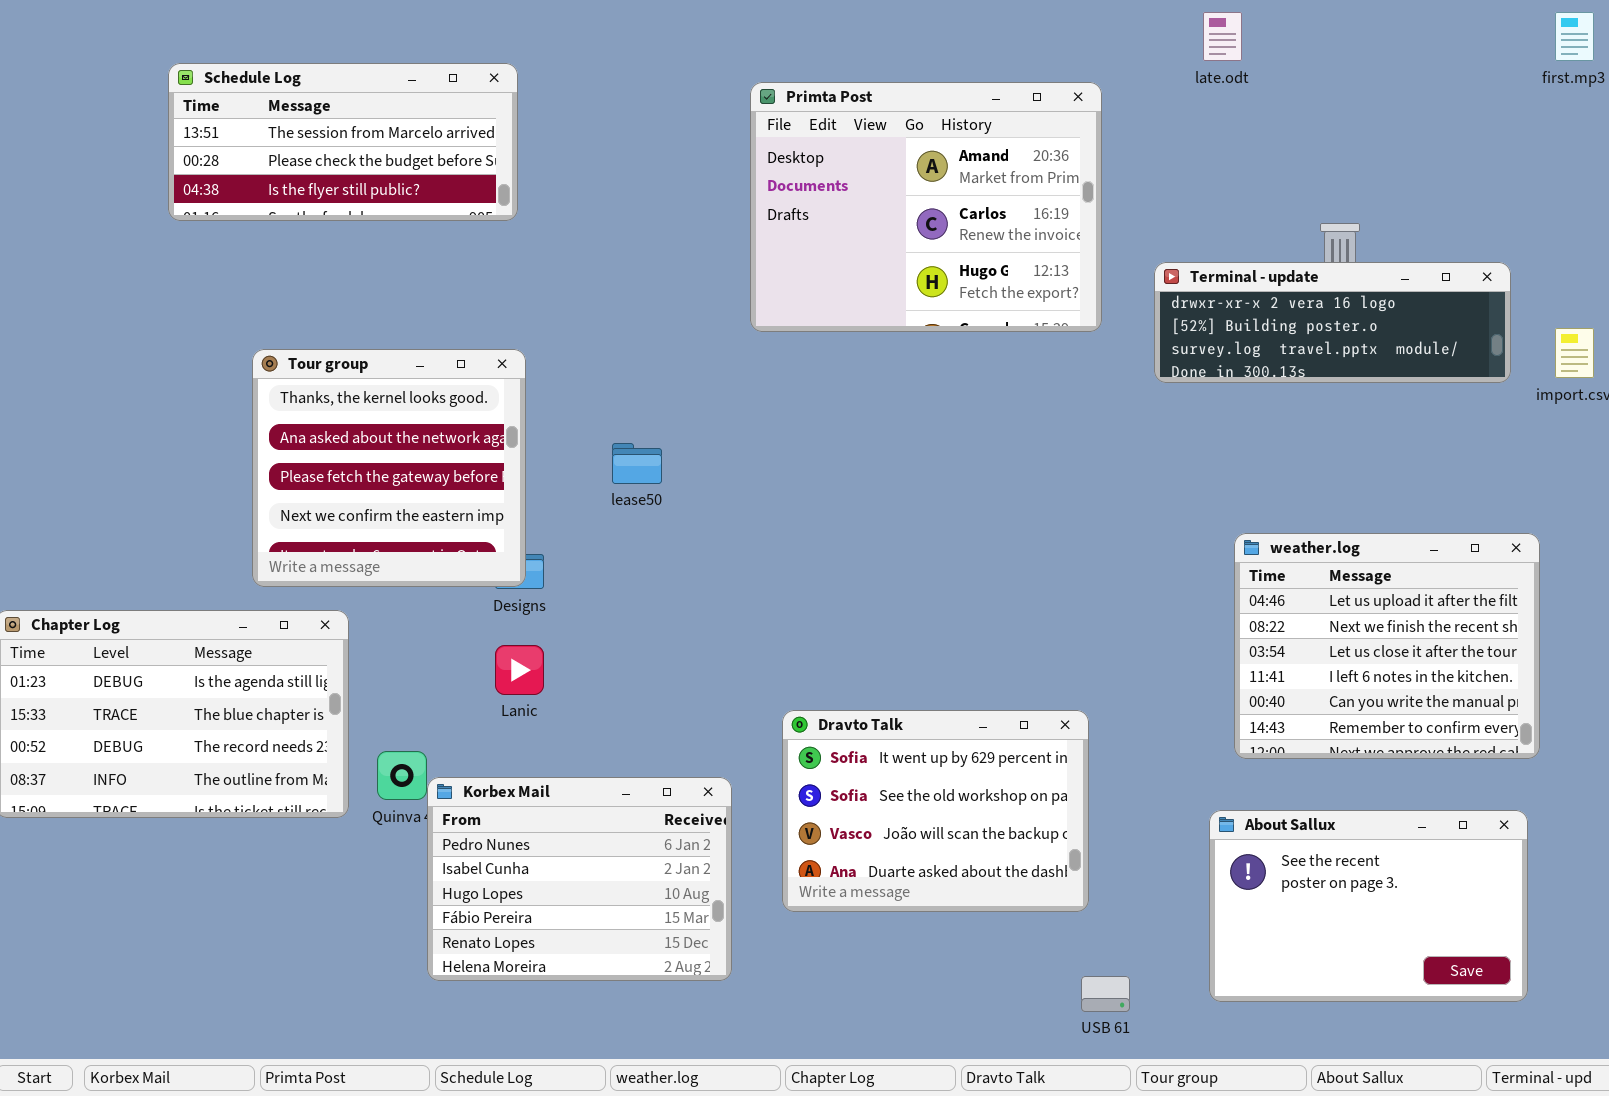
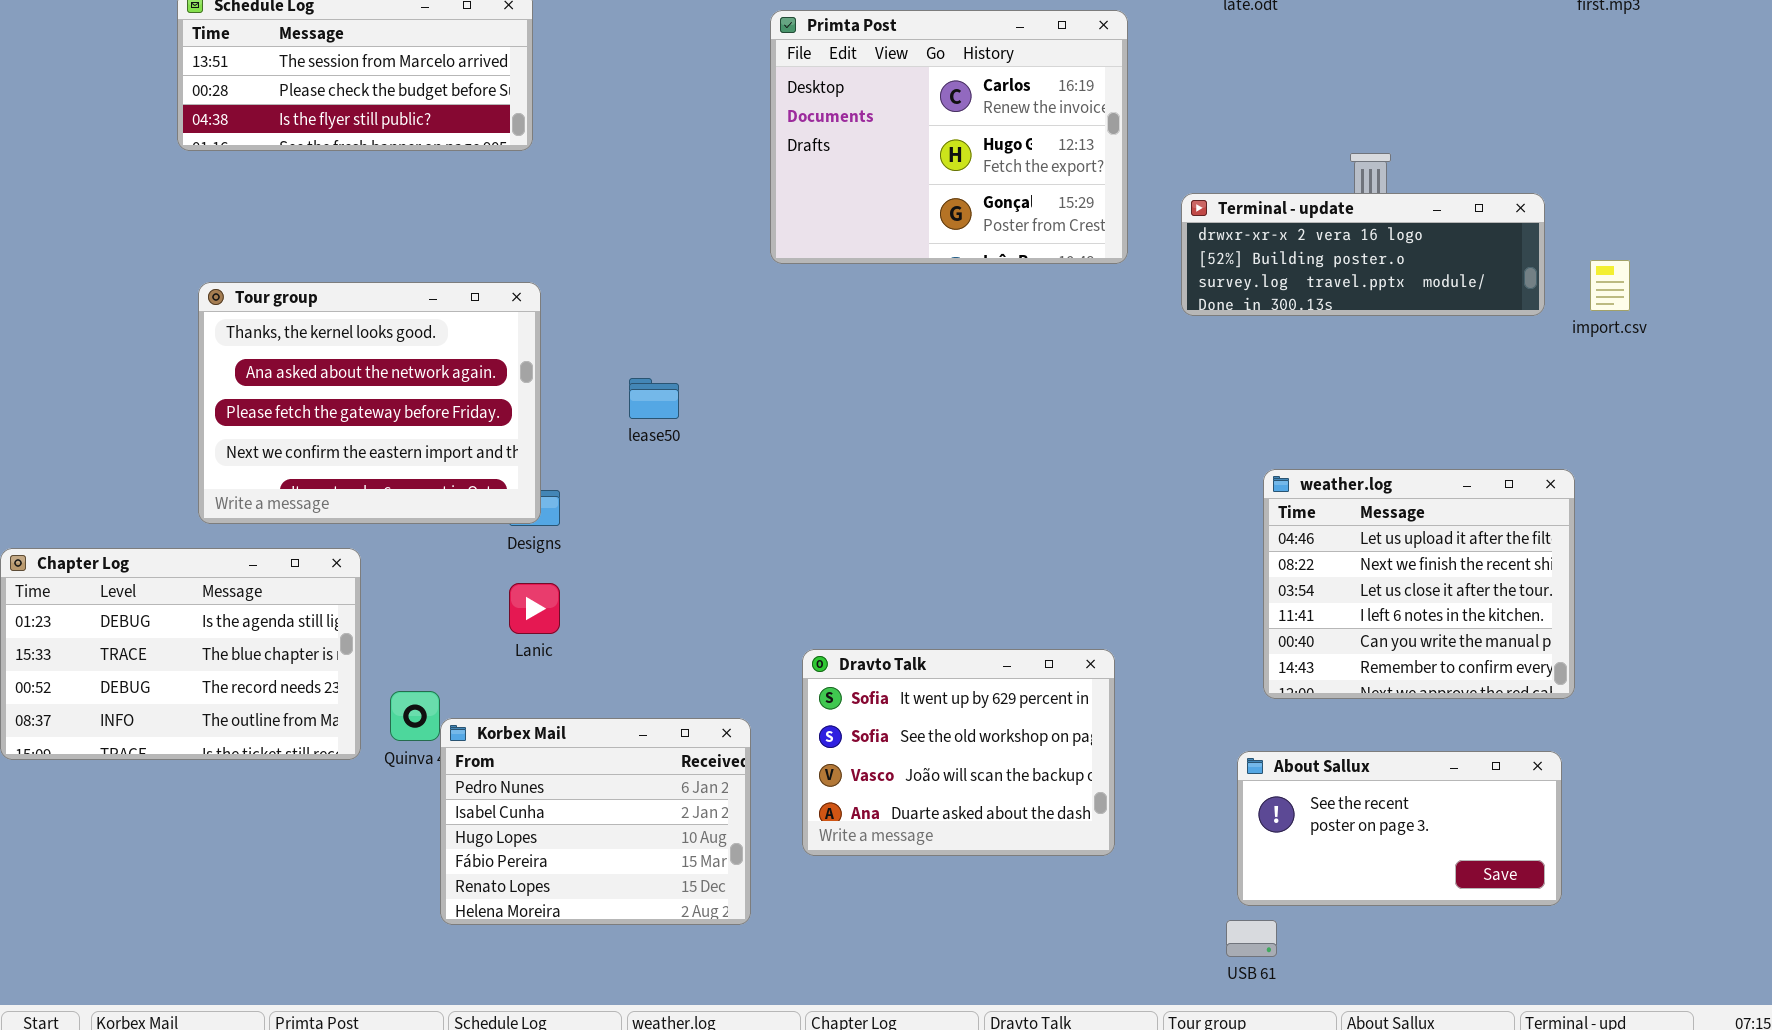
Primta Post: [750,82,1102,332] -> [770,10,1128,264], scrolled down 1 row
Tour group: [252,349,526,587] -> [198,282,541,524], resized
About Sallux: [1209,810,1528,1002] -> [1237,751,1562,906], resized
USB 61: [1081,976,1130,1012] -> [1226,920,1277,957], moved

